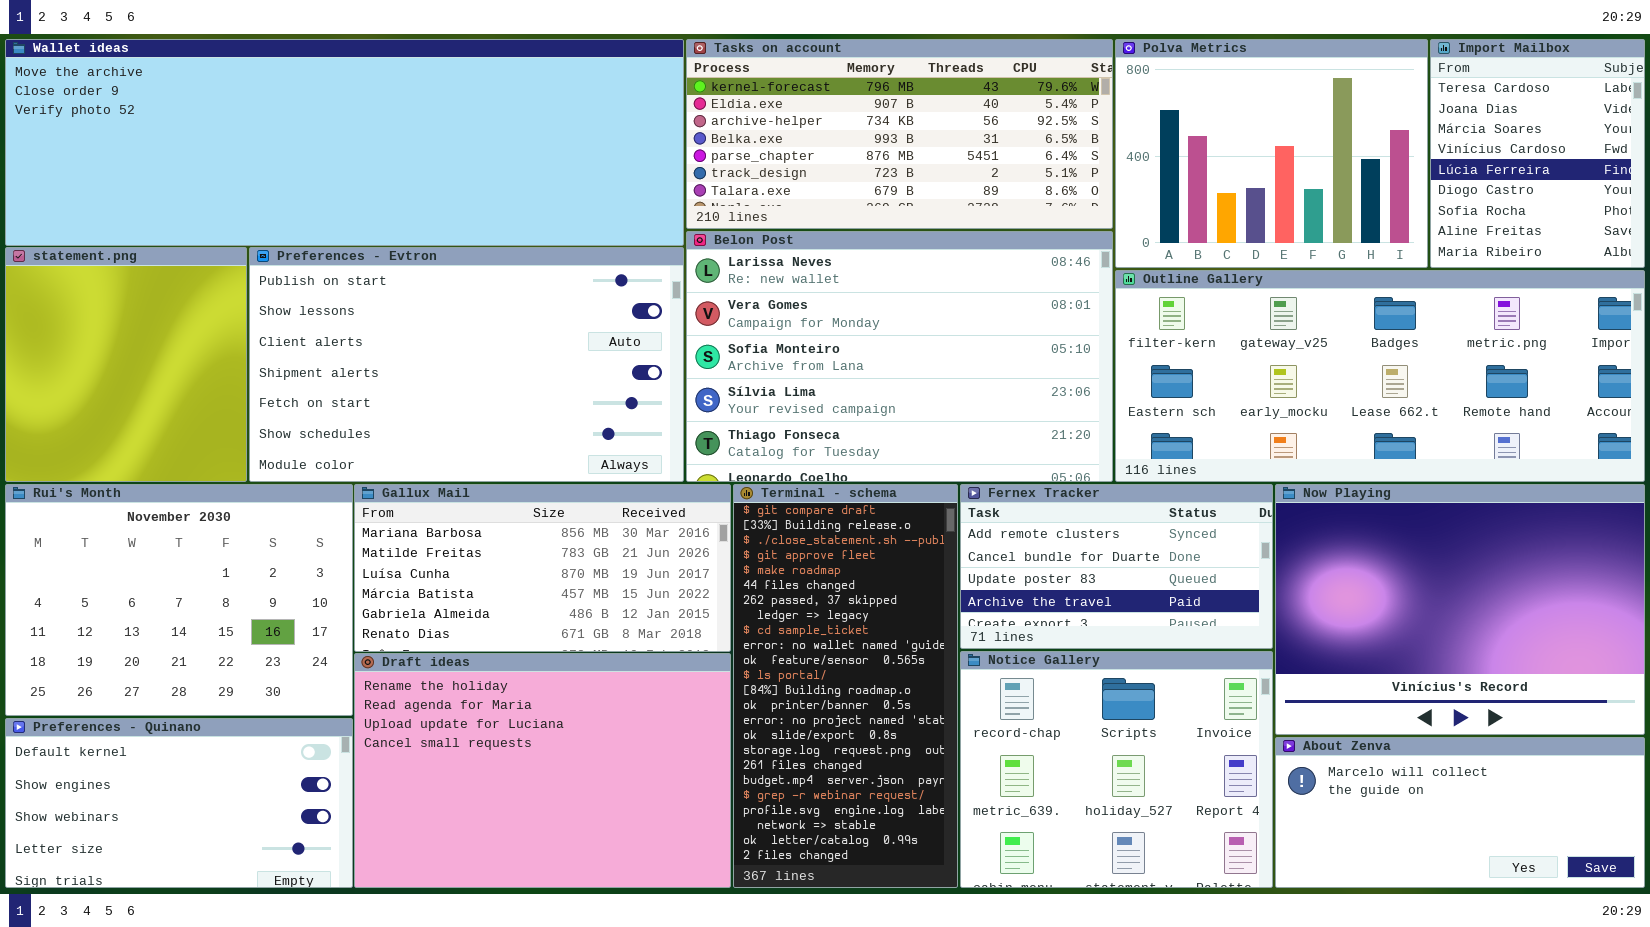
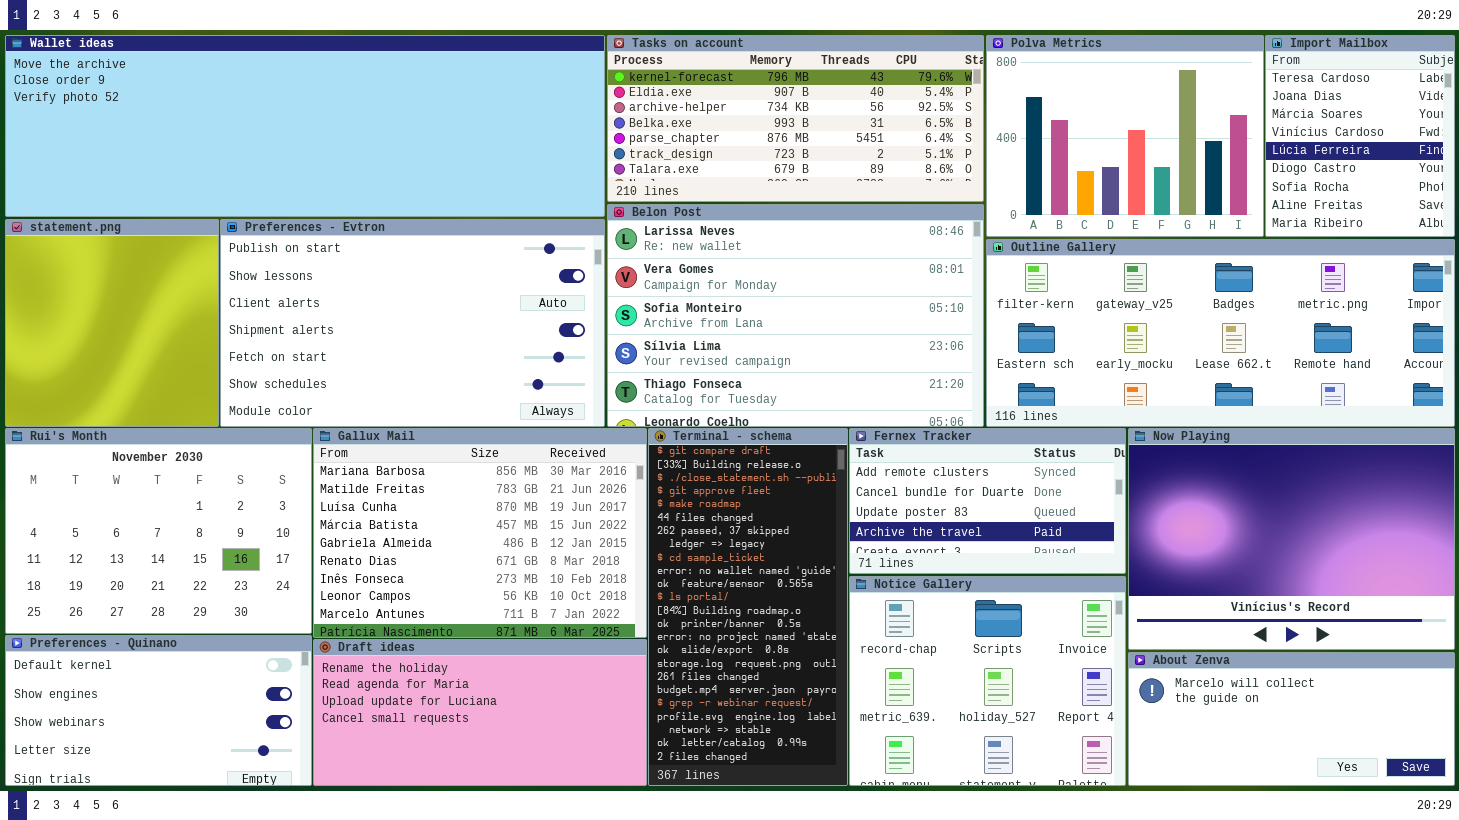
Gallux Mail: [354,484,731,652] -> [313,428,647,638], resized
Draft ideas: [354,653,731,888] -> [313,639,647,786], resized

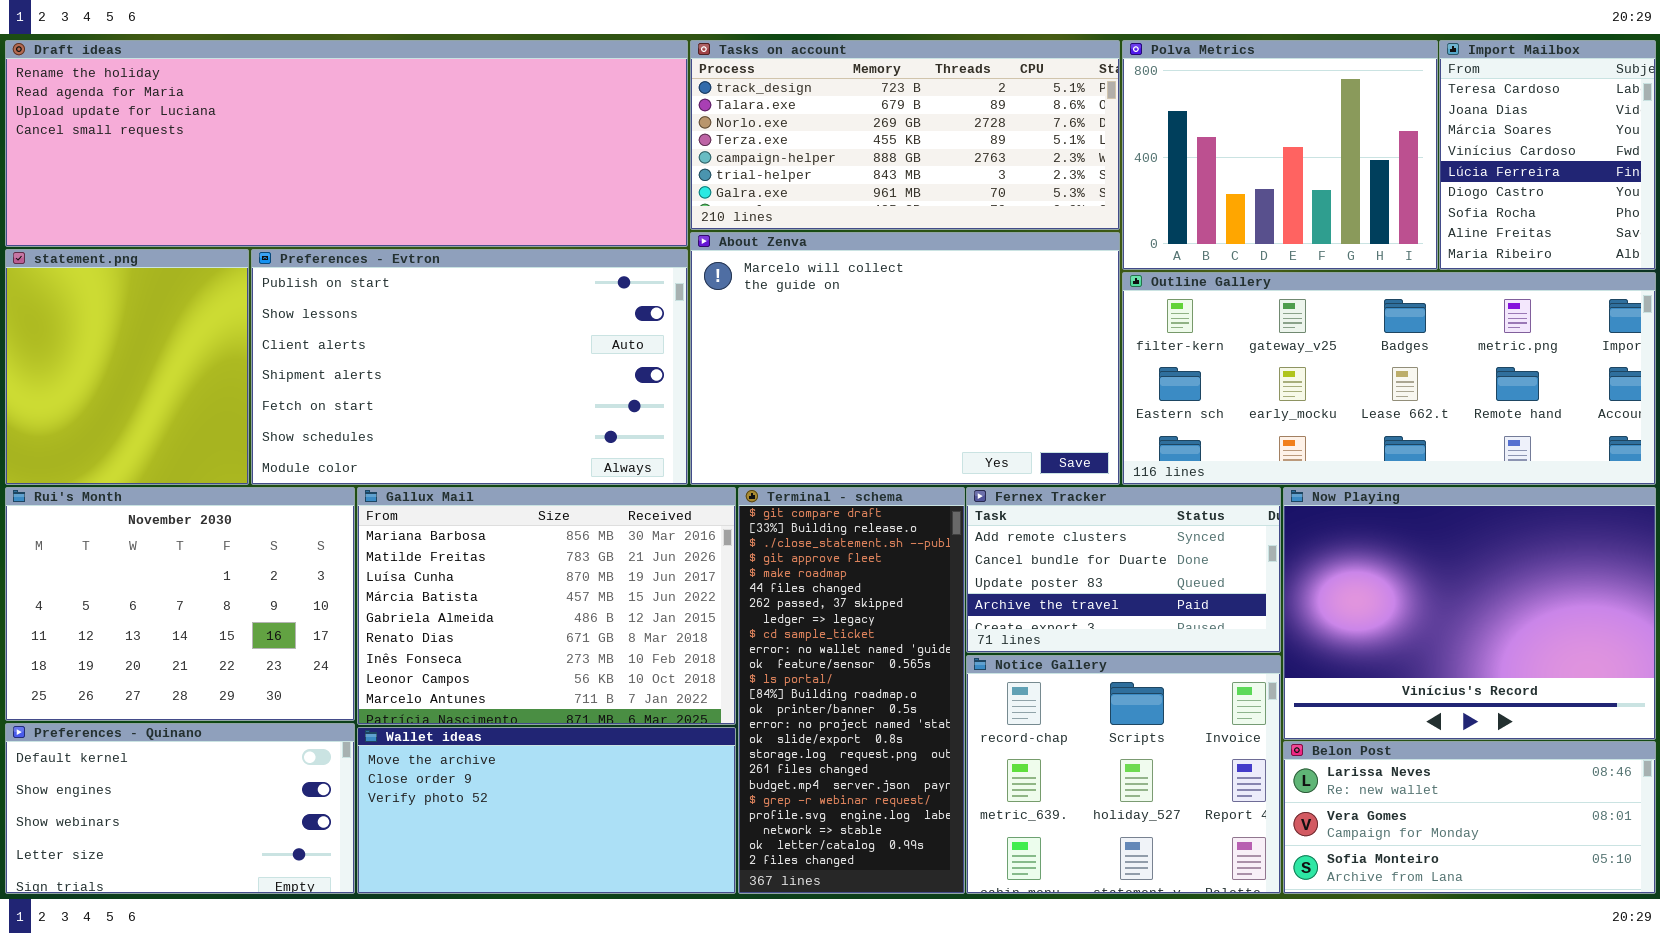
Wallet ideas: [5,35,605,217] -> [357,727,736,894], moved, resized
Tasks on account: [607,35,984,202] -> [690,40,1120,230], scrolled down 5 rows
Belon Post: [607,204,984,427] -> [1283,741,1656,894], moved, resized
Draft ideas: [313,639,647,786] -> [5,40,688,247], moved, resized
About Zenva: [1128,652,1455,786] -> [690,232,1120,485], moved, resized

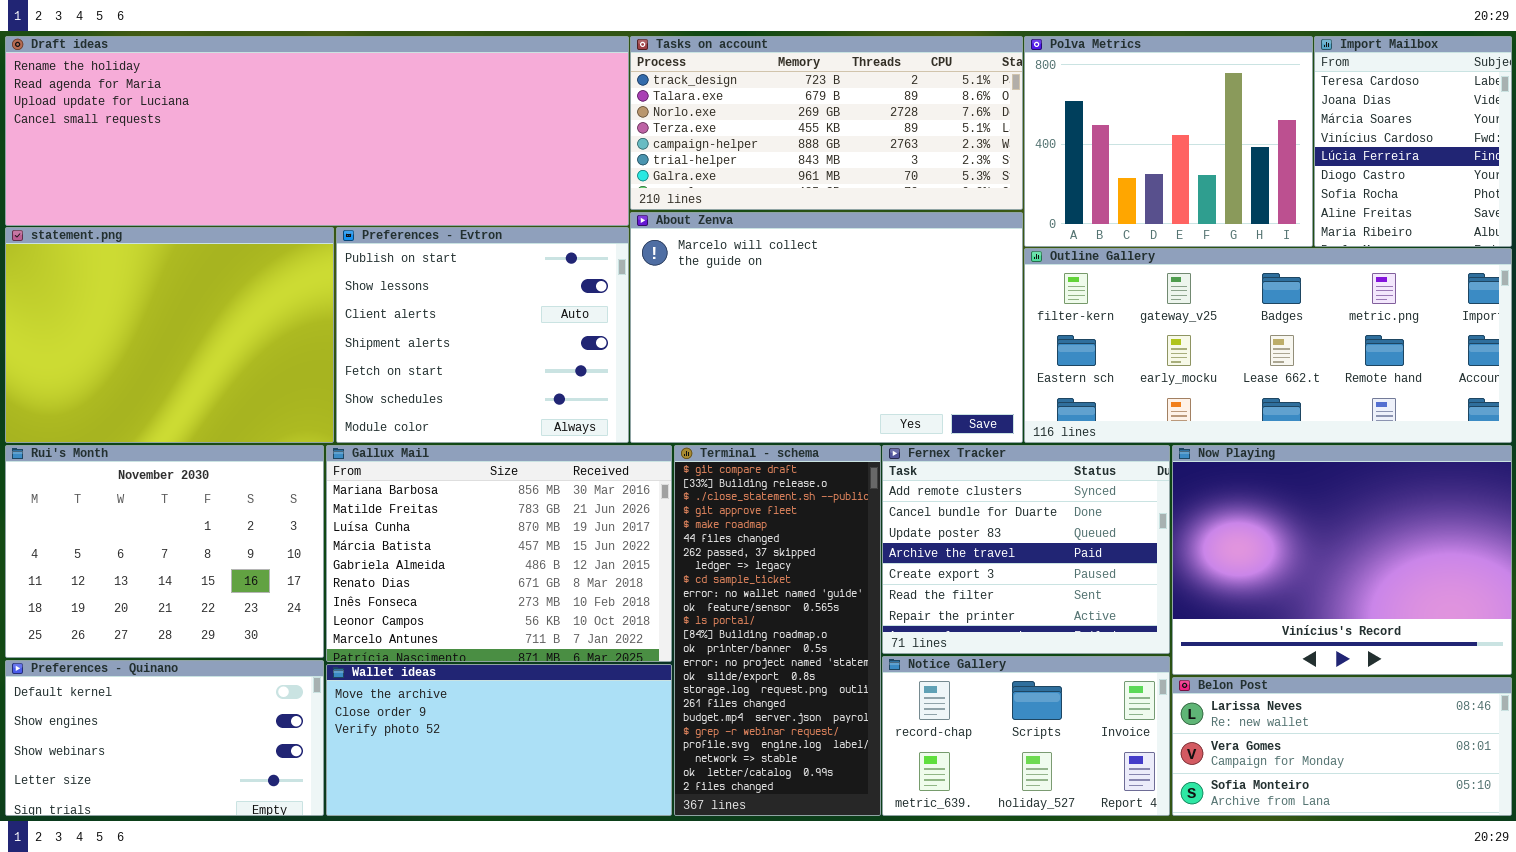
statement.png: [5,249,249,485] -> [5,227,334,443], resized
Preferences - Evtron: [251,249,688,485] -> [336,227,629,443], resized
Fernex Tracker: [966,487,1281,653] -> [882,445,1170,654], resized
Notice Gallery: [966,655,1281,894] -> [882,656,1170,816], resized

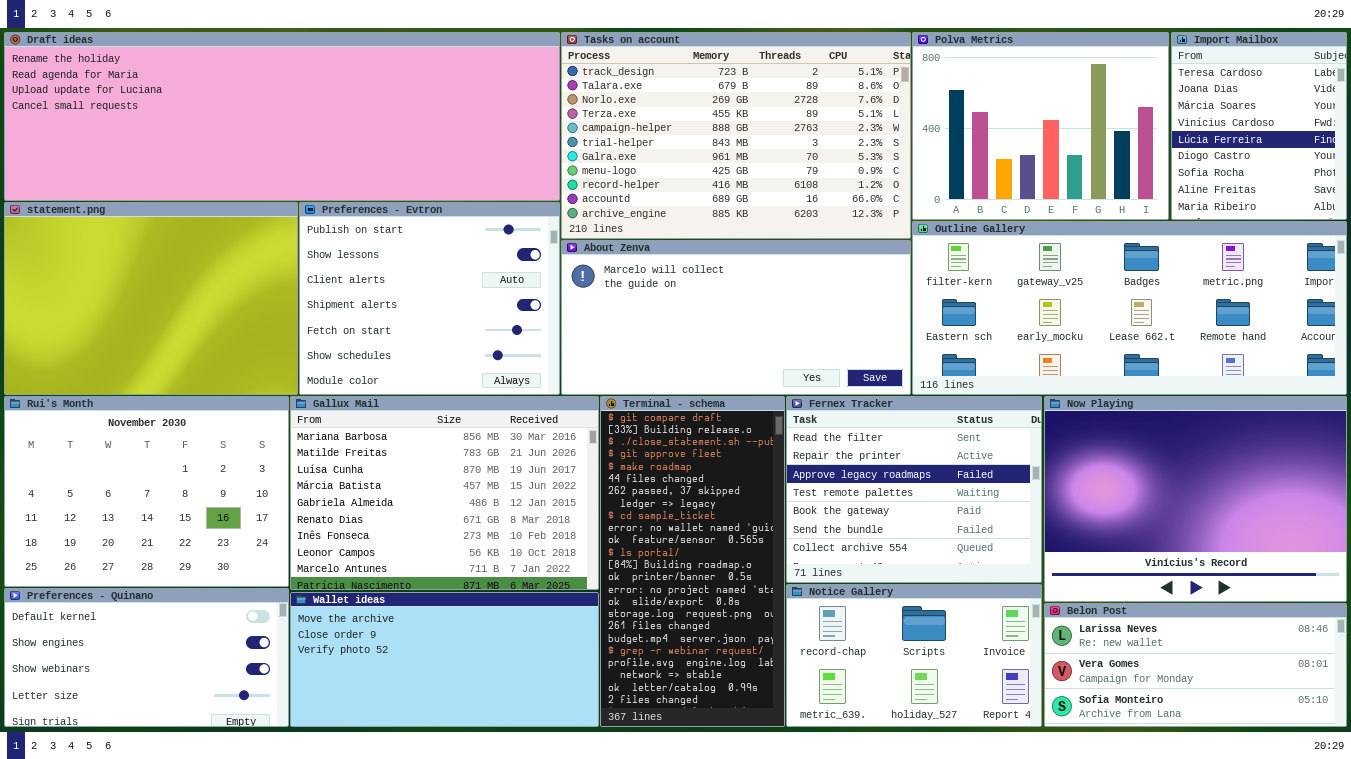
Tasks on account: [630,36,1023,210] -> [561,32,911,239], resized
About Zenva: [630,212,1023,443] -> [561,240,911,395], resized
Fernex Tracker: [882,445,1170,654] -> [786,396,1042,583], scrolled down 5 rows

